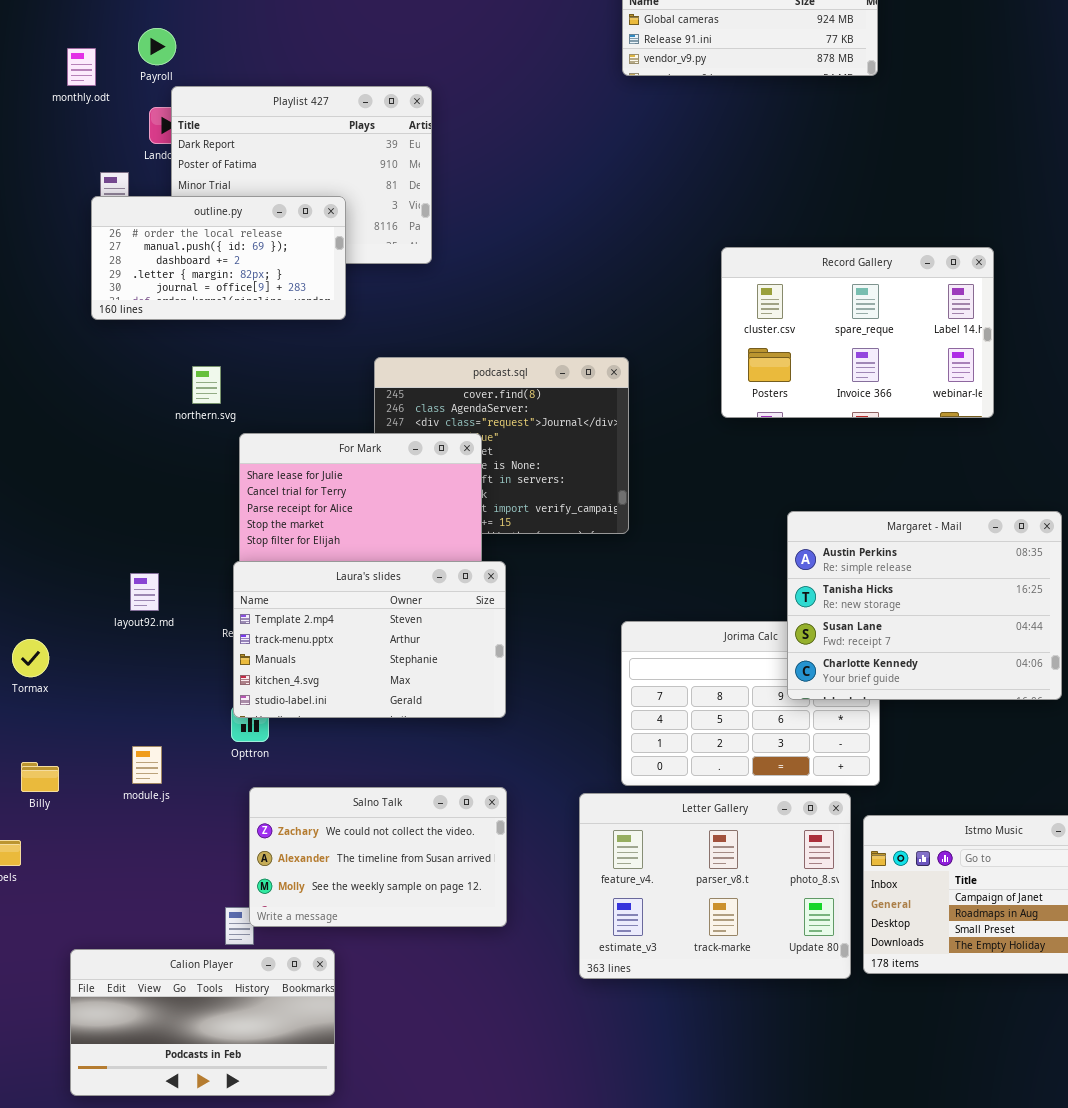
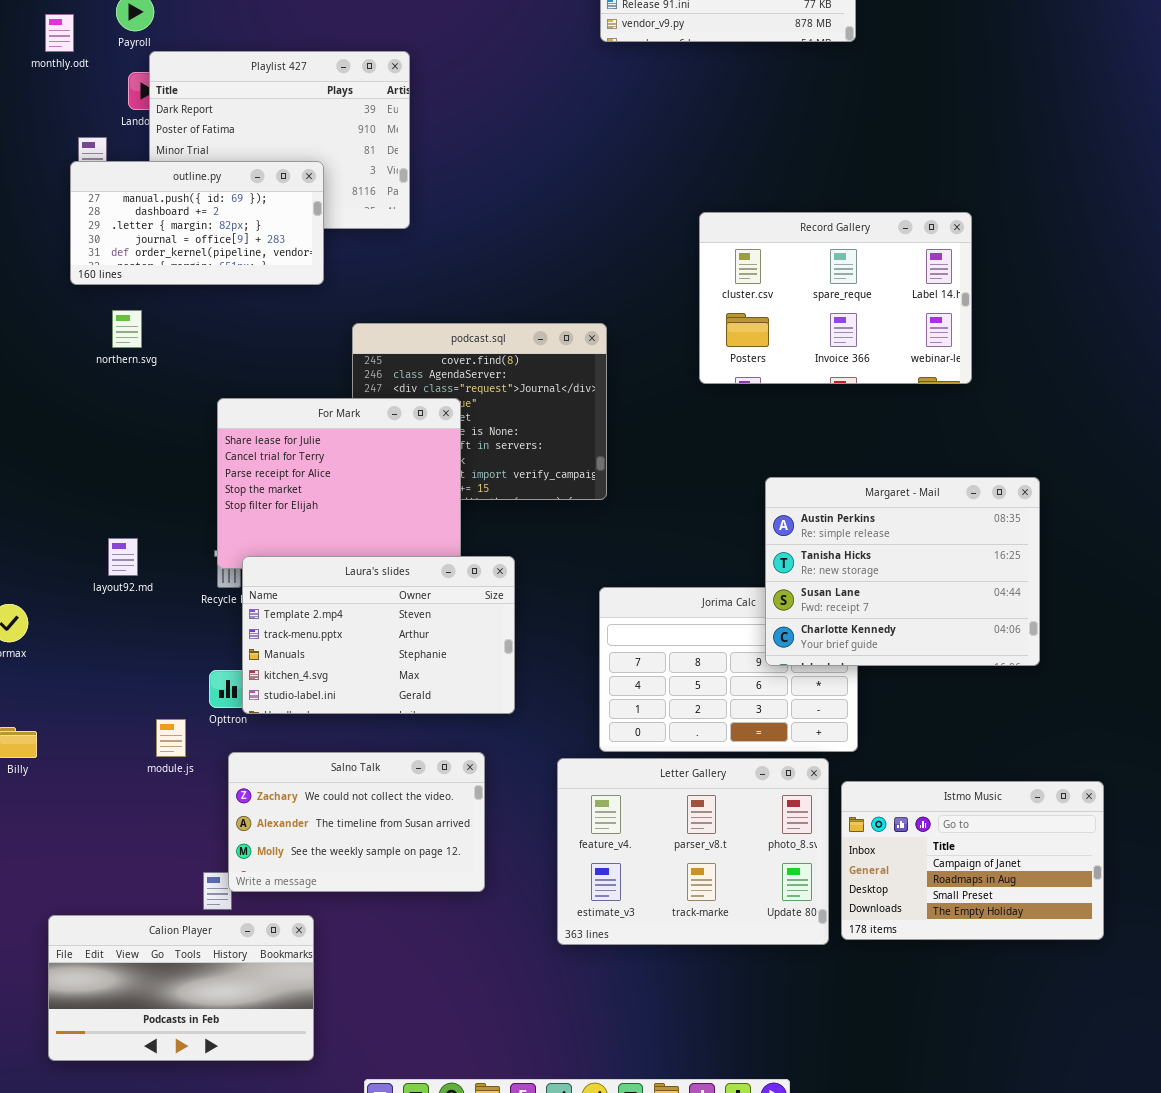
outline.py: [91,196,346,320] -> [70,161,324,285], scrolled down 1 row
northern.svg: [192,366,221,404] -> [112,310,142,348], moved
Laura's slides: [233,561,506,718] -> [242,556,515,714], moved
module.js: [132,746,162,784] -> [156,719,186,757], moved

